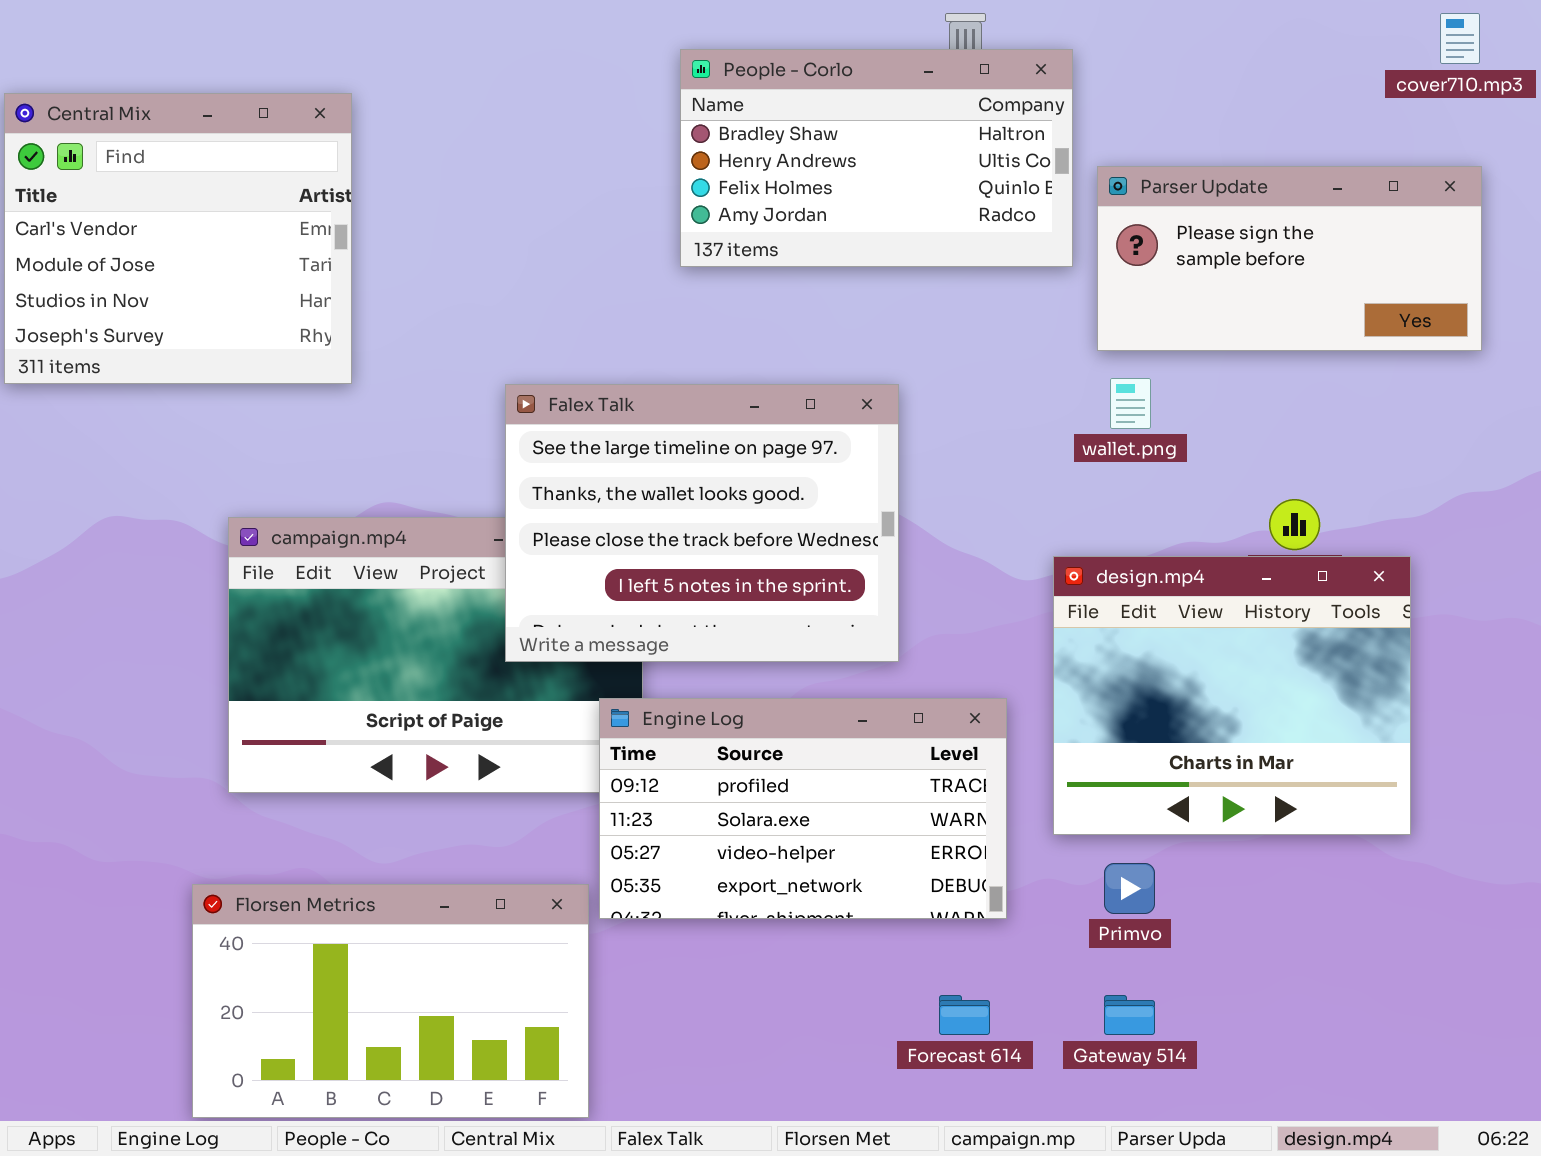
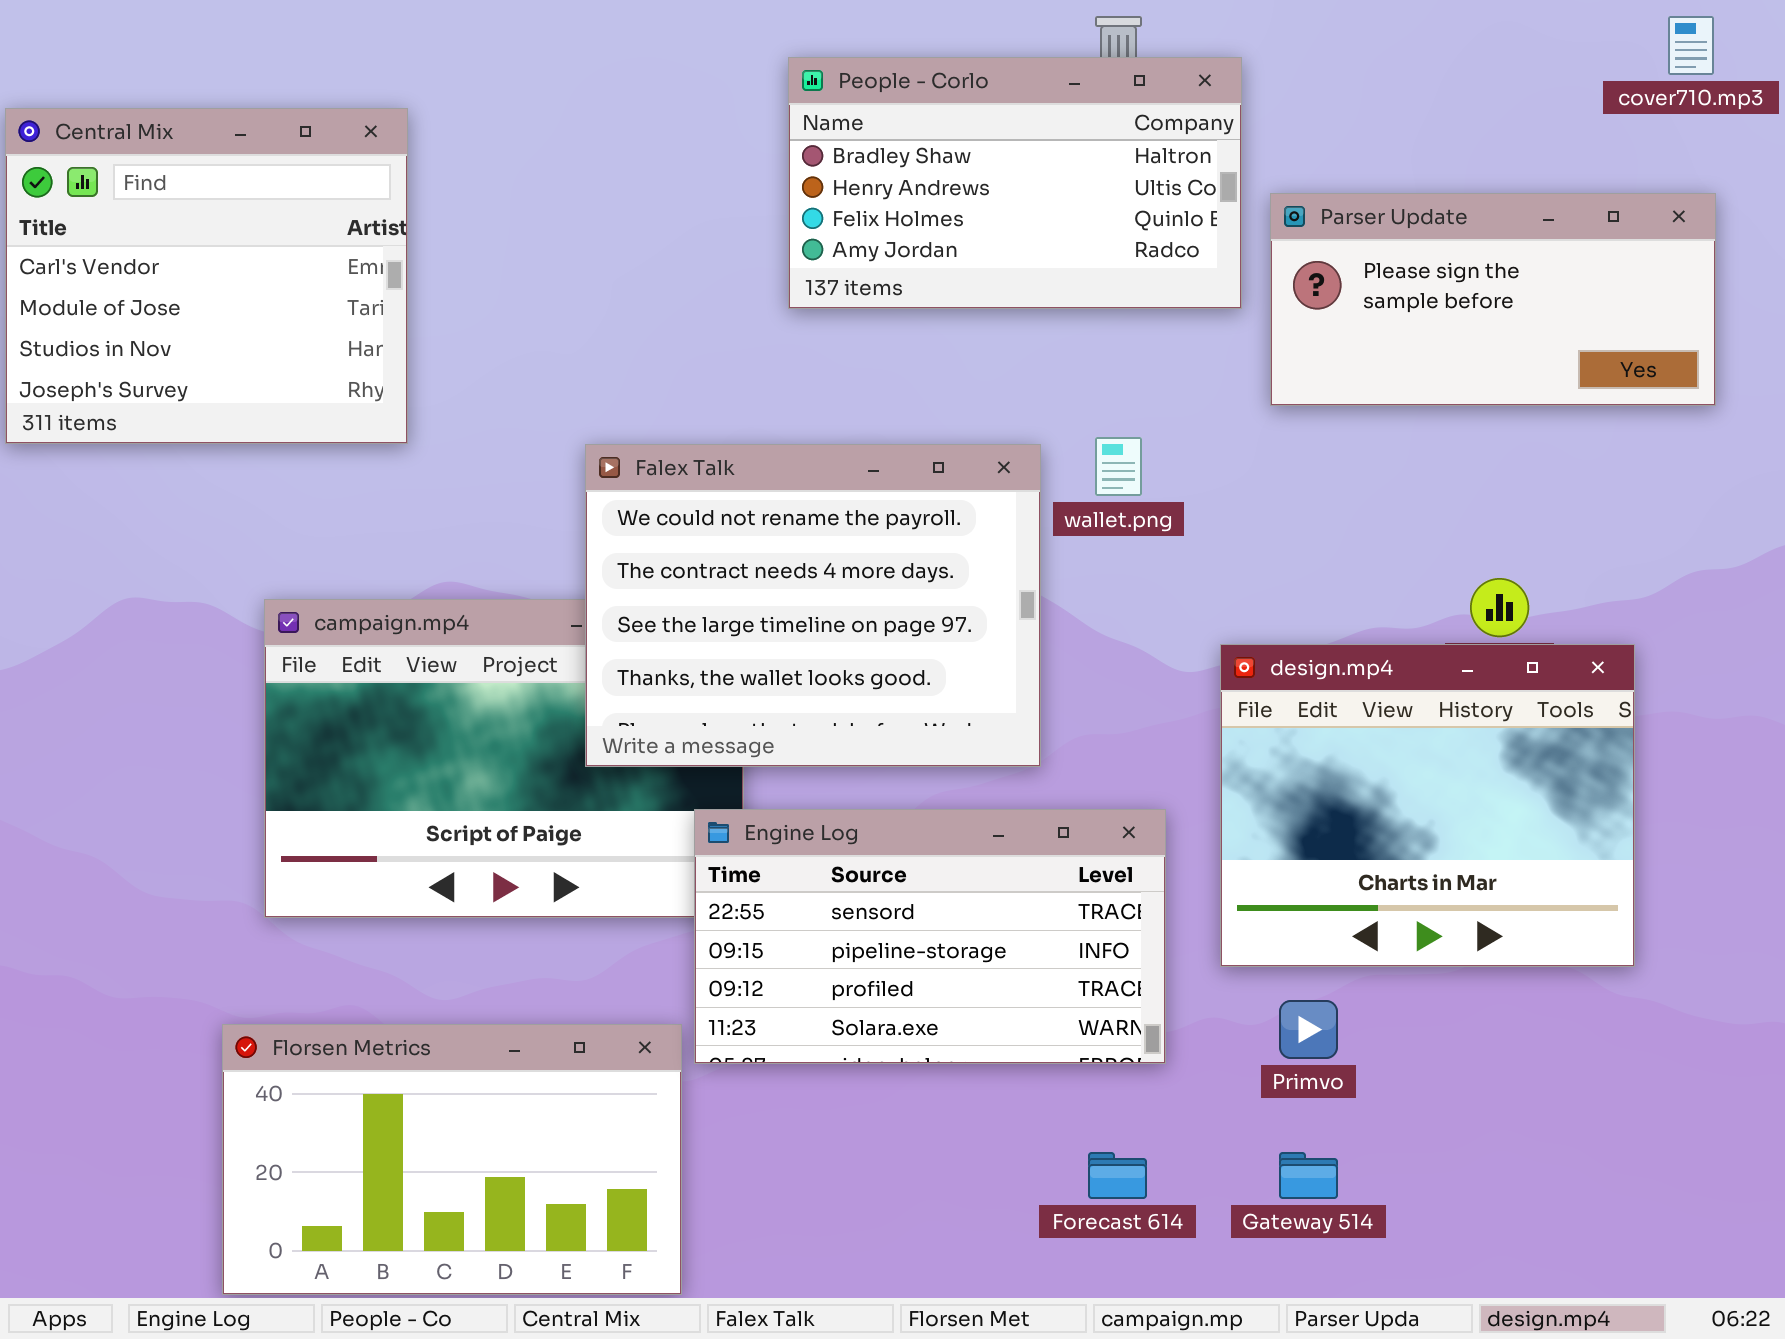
wallet.png: [1110,378,1151,429] -> [1095,437,1142,496], moved
Falex Talk: [505,384,899,662] -> [585,444,1041,767], scrolled up 2 rows
Engine Log: [599,698,1007,919] -> [694,809,1166,1064], scrolled up 2 rows

